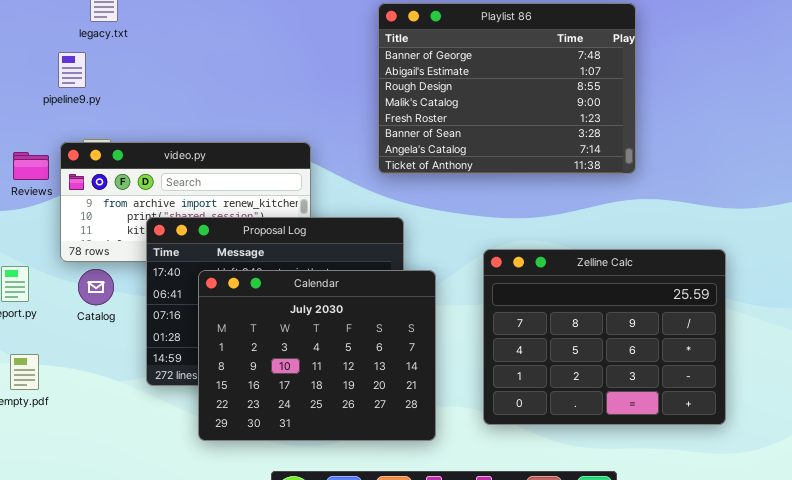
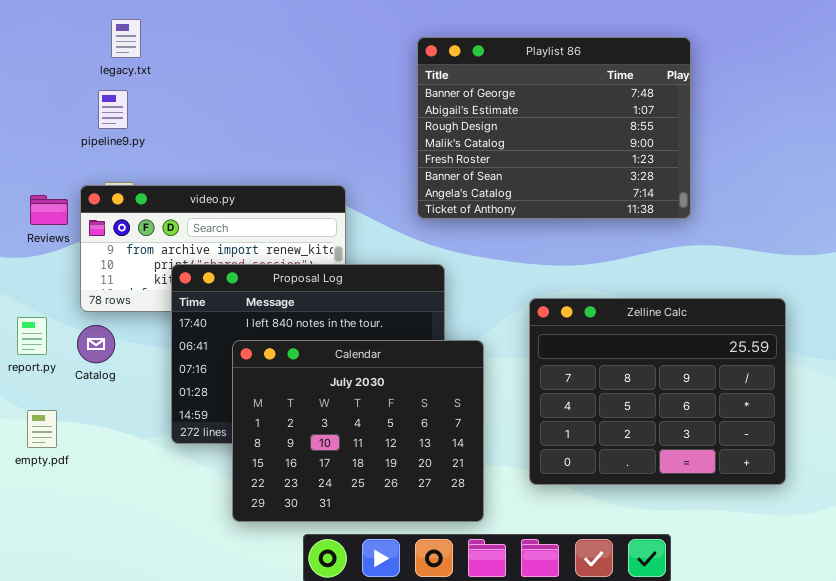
pipeline9.py: [58,52,86,88] -> [98,90,128,129], moved
Catalog: [78,269,114,305] -> [77,325,115,363], moved
Calendar: [198,270,436,441] -> [232,340,484,522], moved

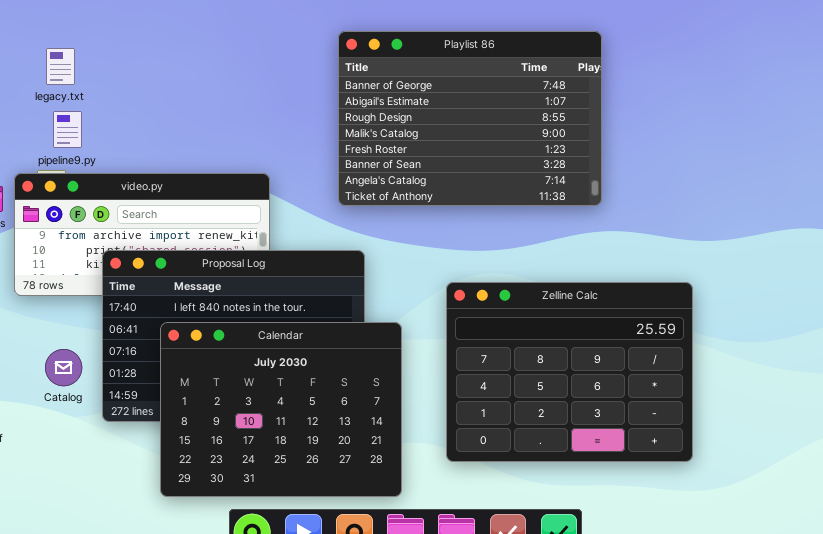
legacy.txt: [111,19,141,58] -> [46,48,75,85], moved
pipeline9.py: [98,90,128,129] -> [53,111,82,148], moved
Catalog: [77,325,115,363] -> [45,349,82,386], moved

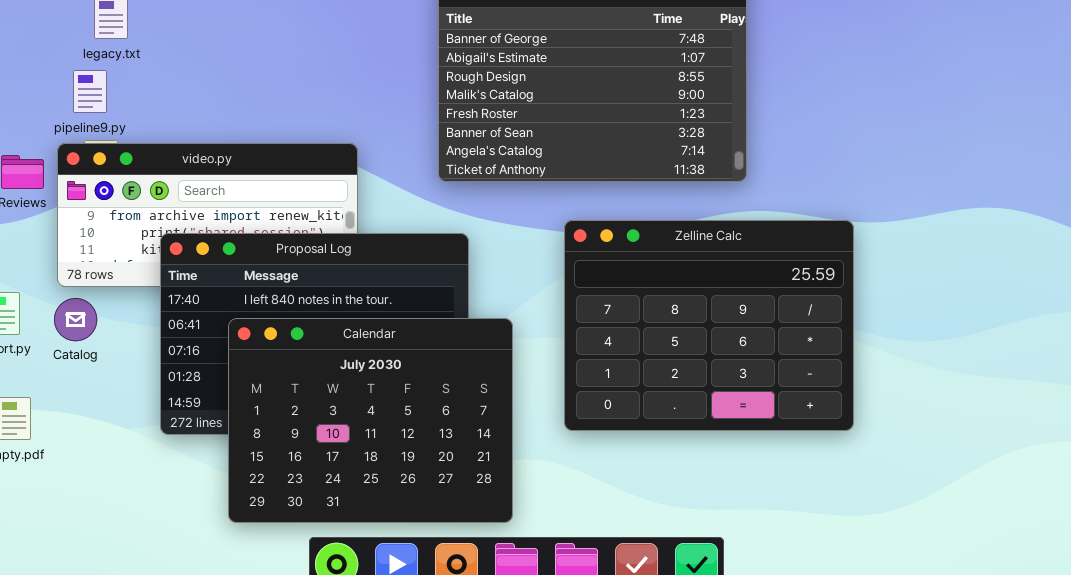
pipeline9.py: [53,111,82,148] -> [73,70,107,113], moved
Zelline Calc: [446,282,693,462] -> [564,220,854,431], moved
Catalog: [45,349,82,386] -> [54,298,97,341], moved

